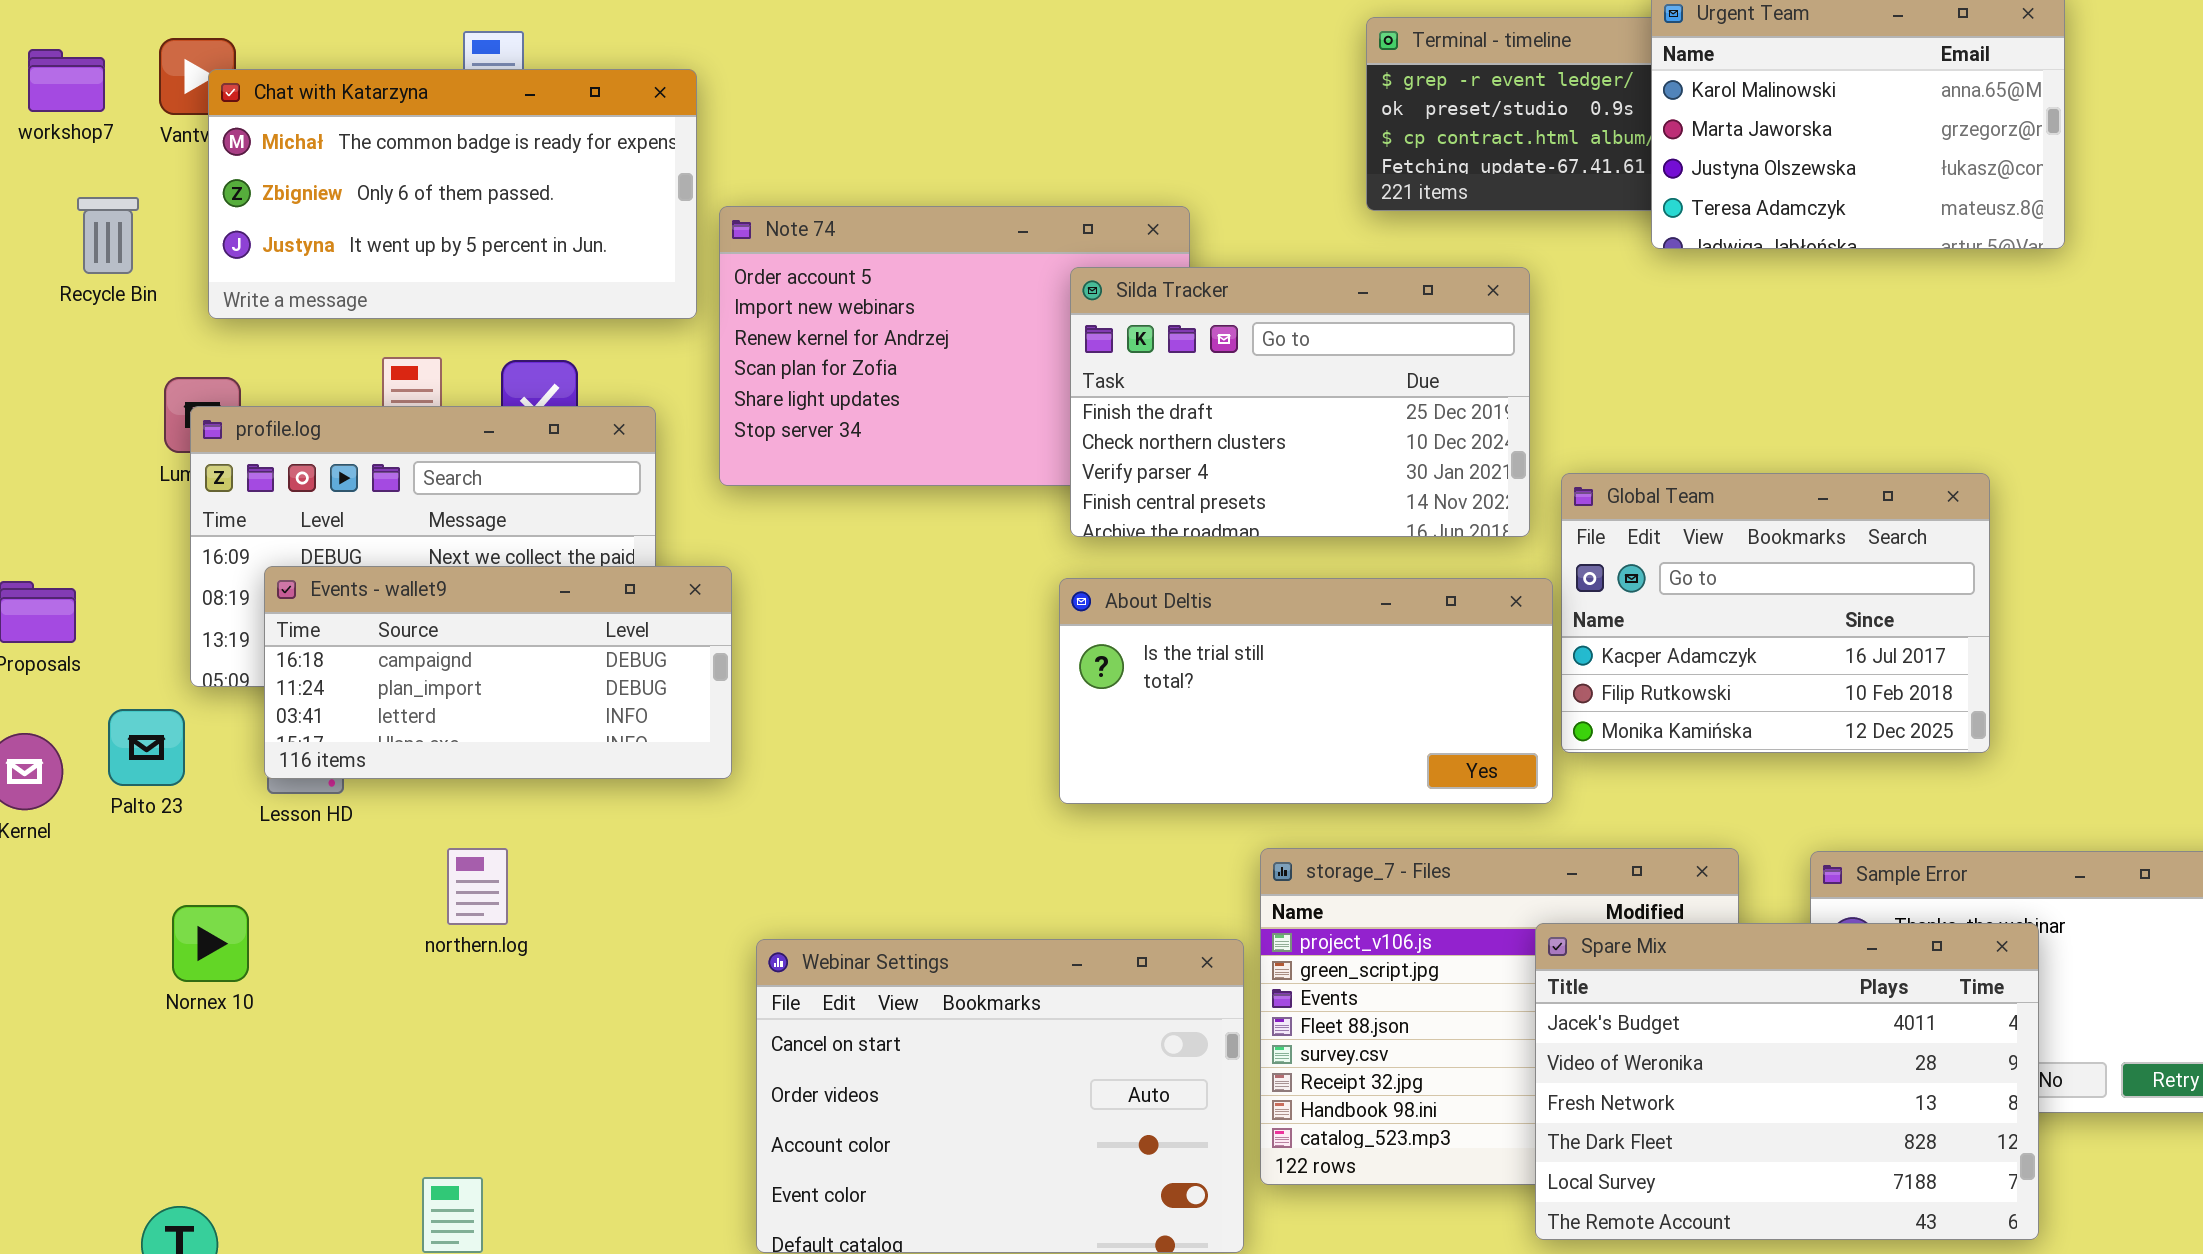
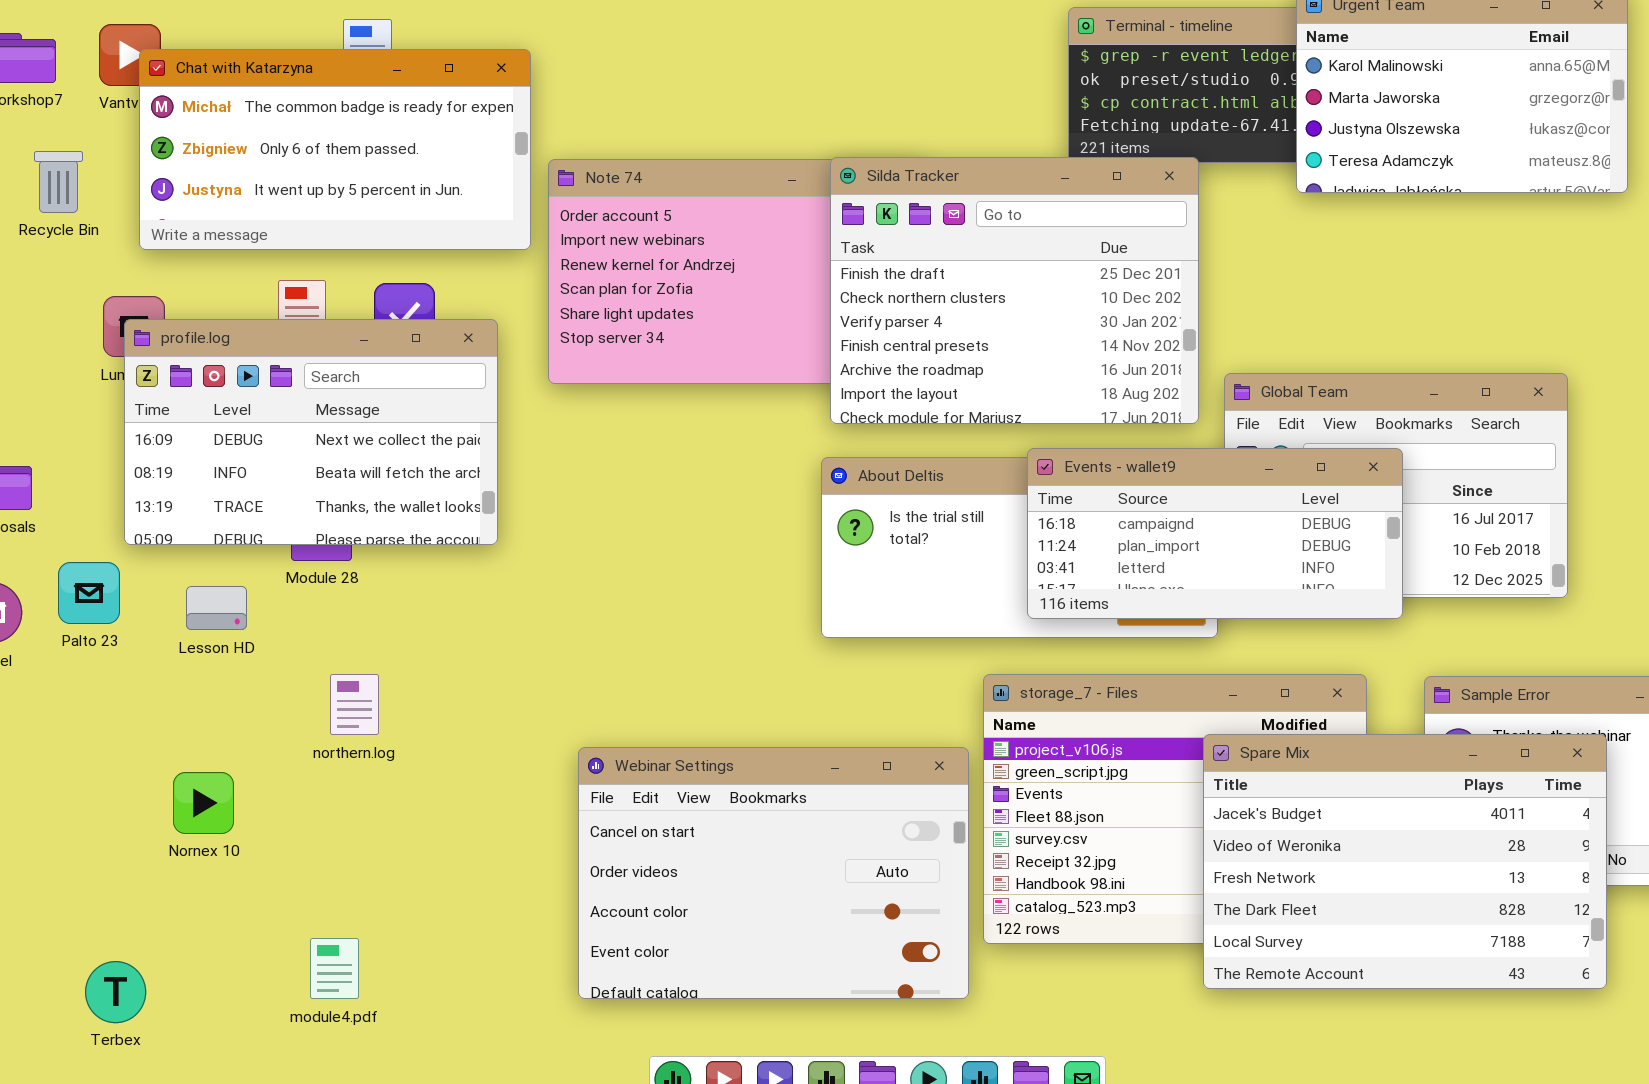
Silda Tracker: [1070,267,1530,537] -> [830,157,1199,424], resized
Events - wallet9: [264,566,732,779] -> [1027,448,1403,619], moved
Nornex 10: [172,905,249,982] -> [173,772,234,834], moved

